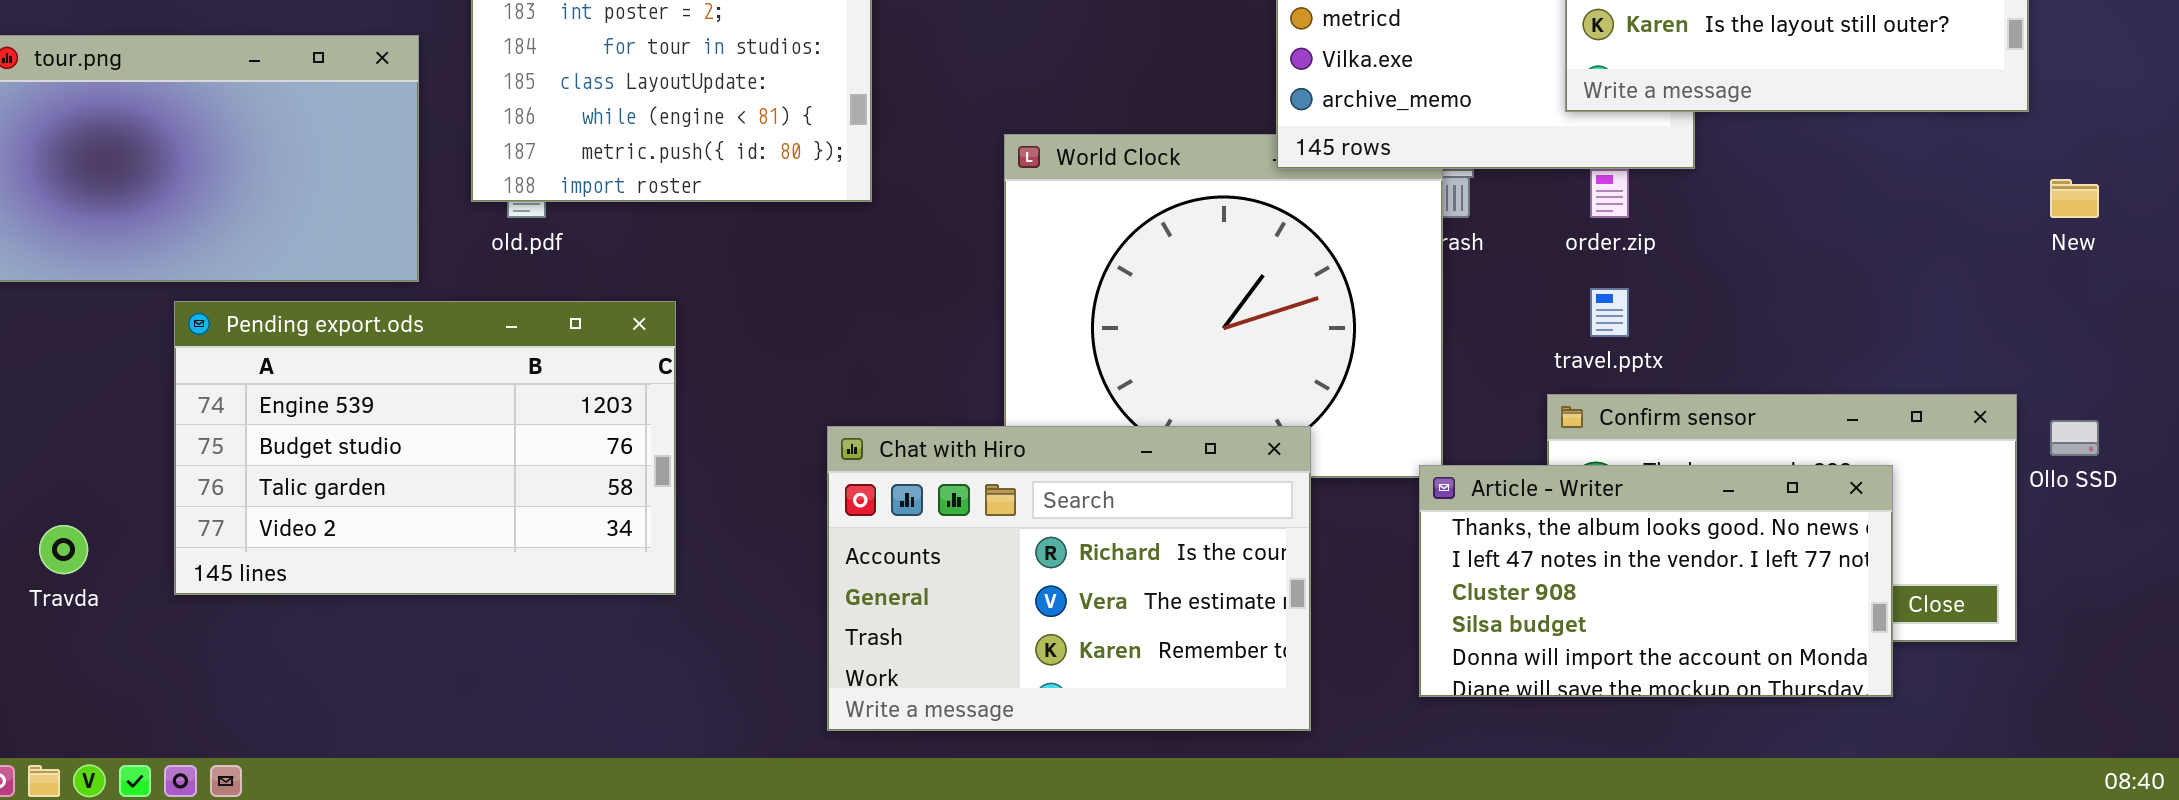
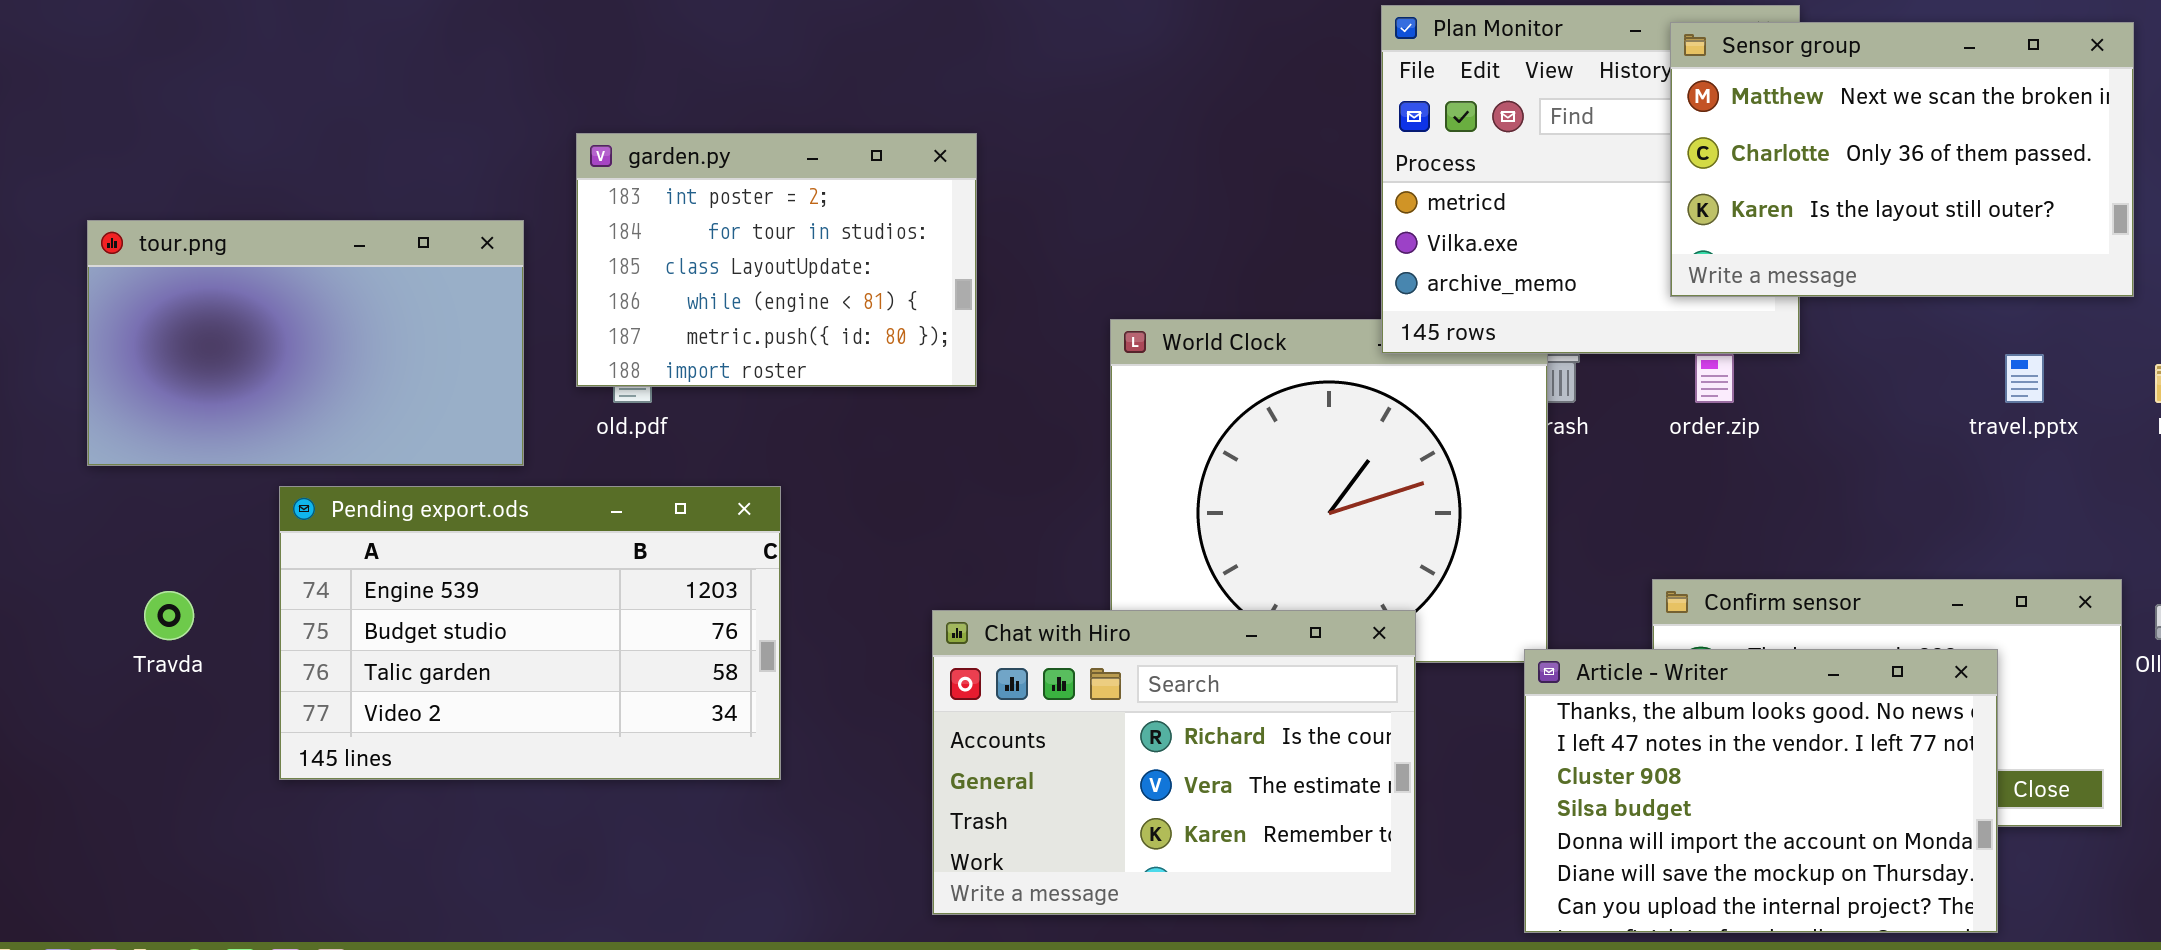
travel.pptx: [1590,288,1629,337] -> [2005,354,2044,403], moved
Article - Writer: [1419,465,1893,697] -> [1524,649,1998,933], resized
Travda: [39,525,88,574] -> [144,591,194,640], moved

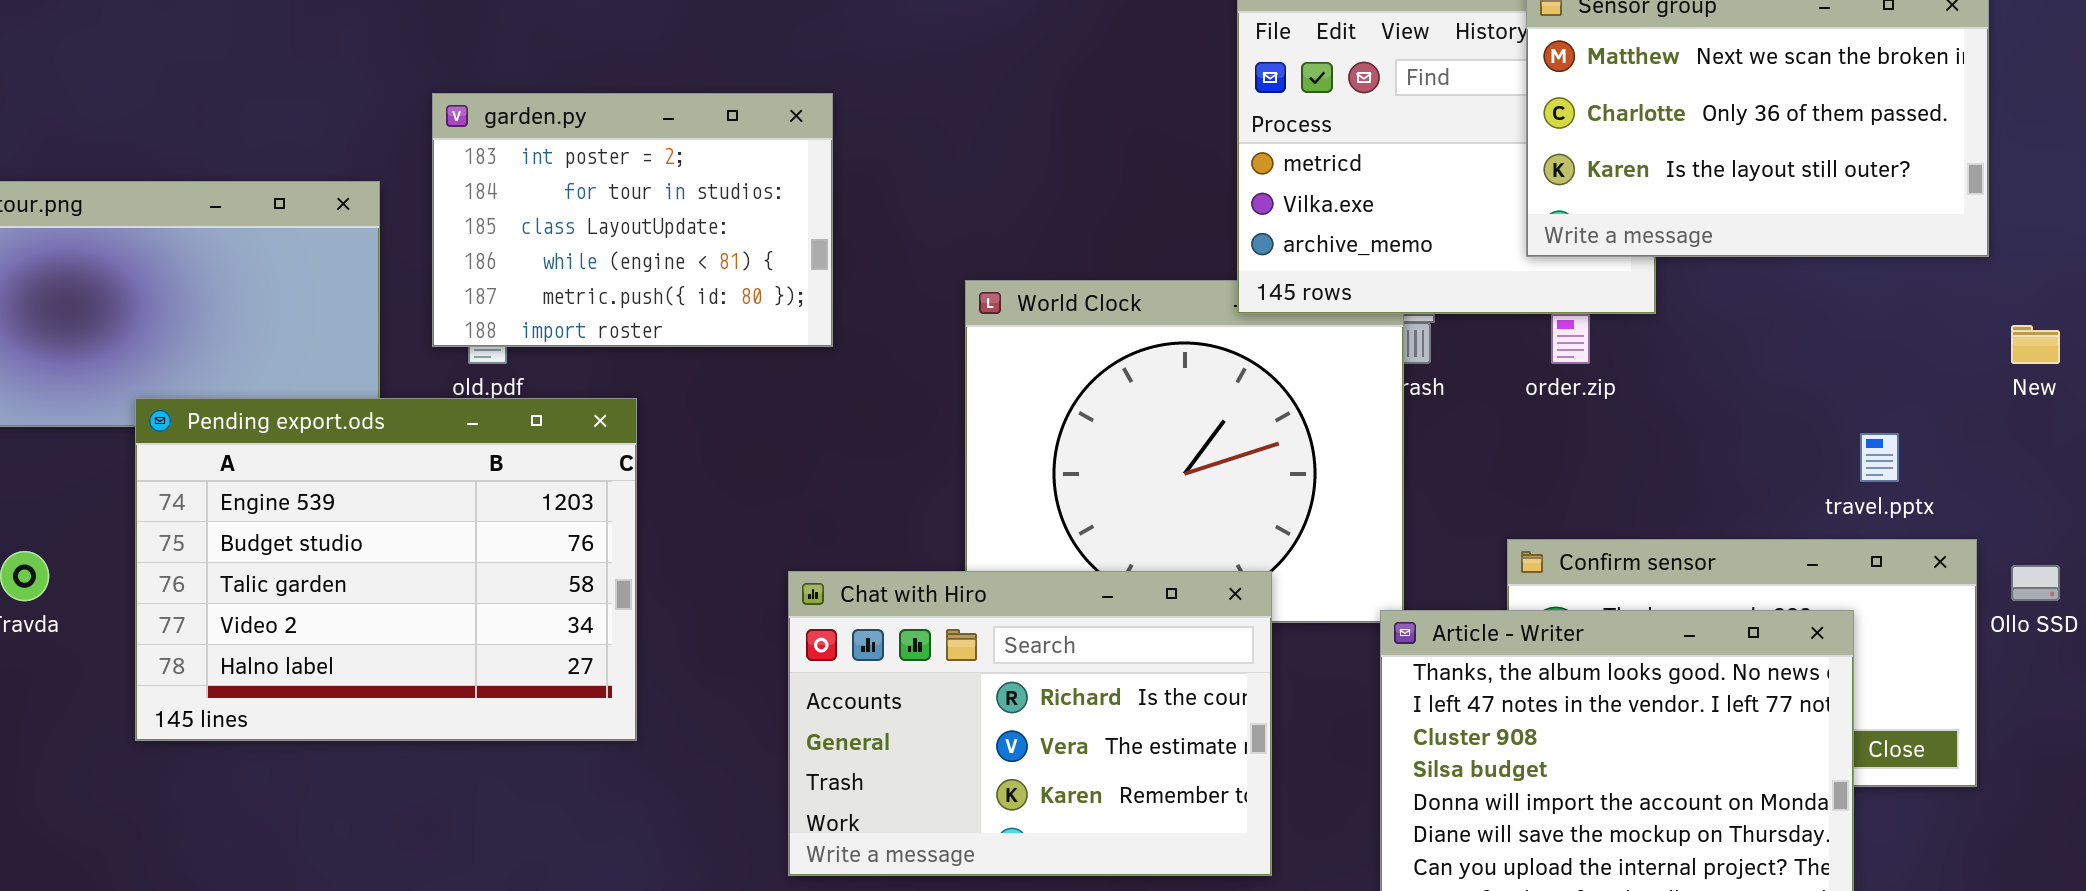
travel.pptx: [2005,354,2044,403] -> [1860,433,1899,482], moved
Pending export.ods: [279,486,781,780] -> [135,398,637,741], resized

